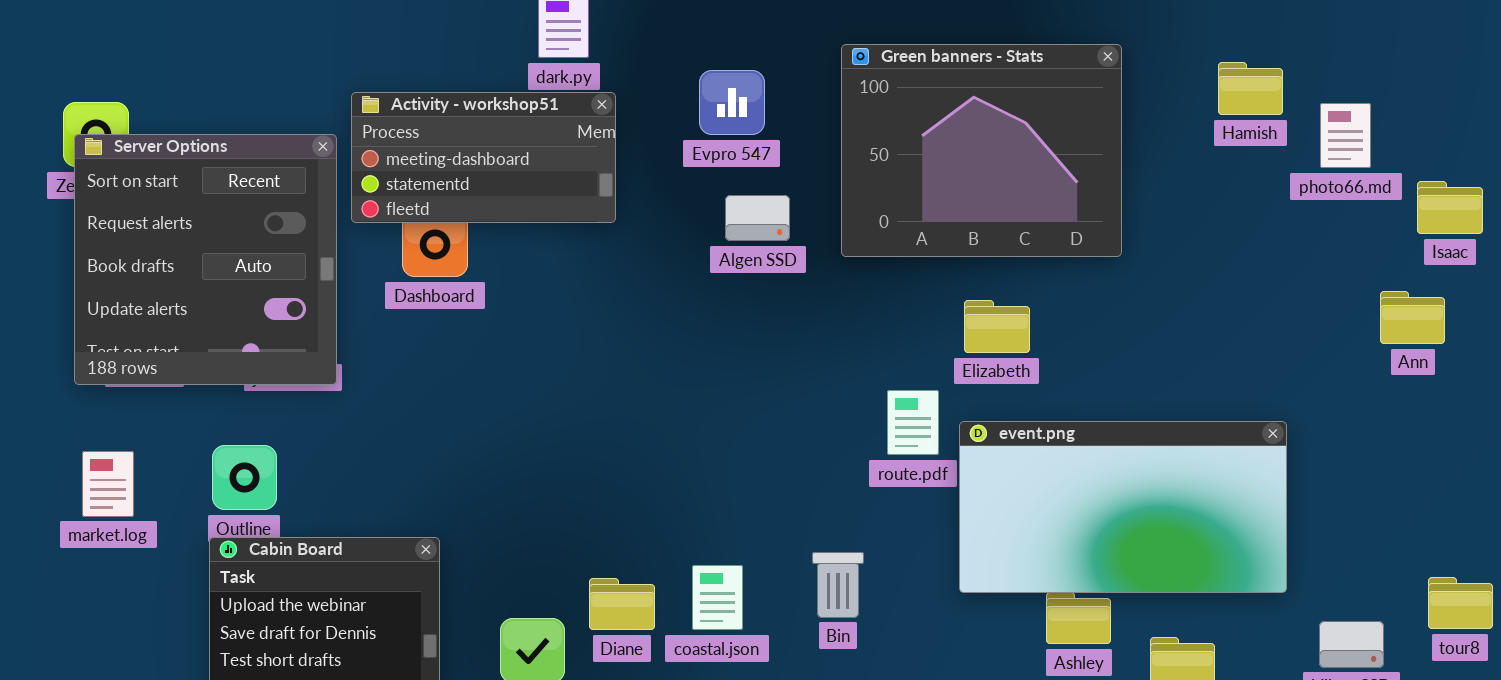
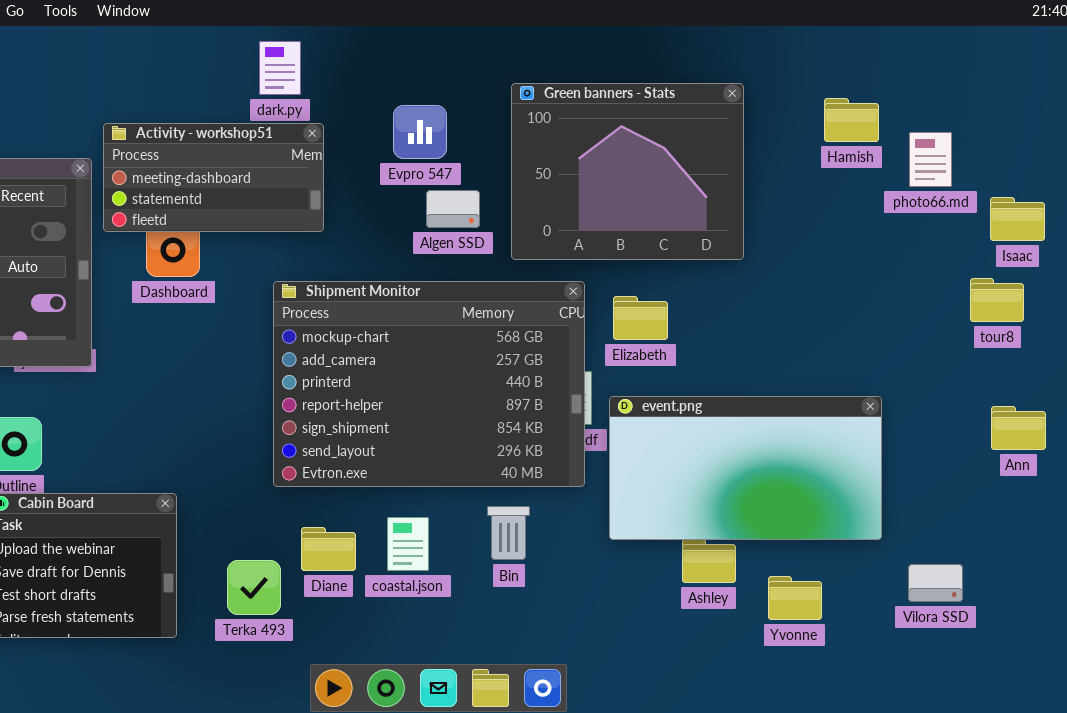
Algen SSD: [725,195,790,241] -> [426,190,480,228], moved
Shipment Monitor: none -> [273,281,585,487], opened
Ann: [1380,291,1445,344] -> [991,406,1046,450], moved
tour8: [1428,577,1493,629] -> [970,278,1024,322], moved

